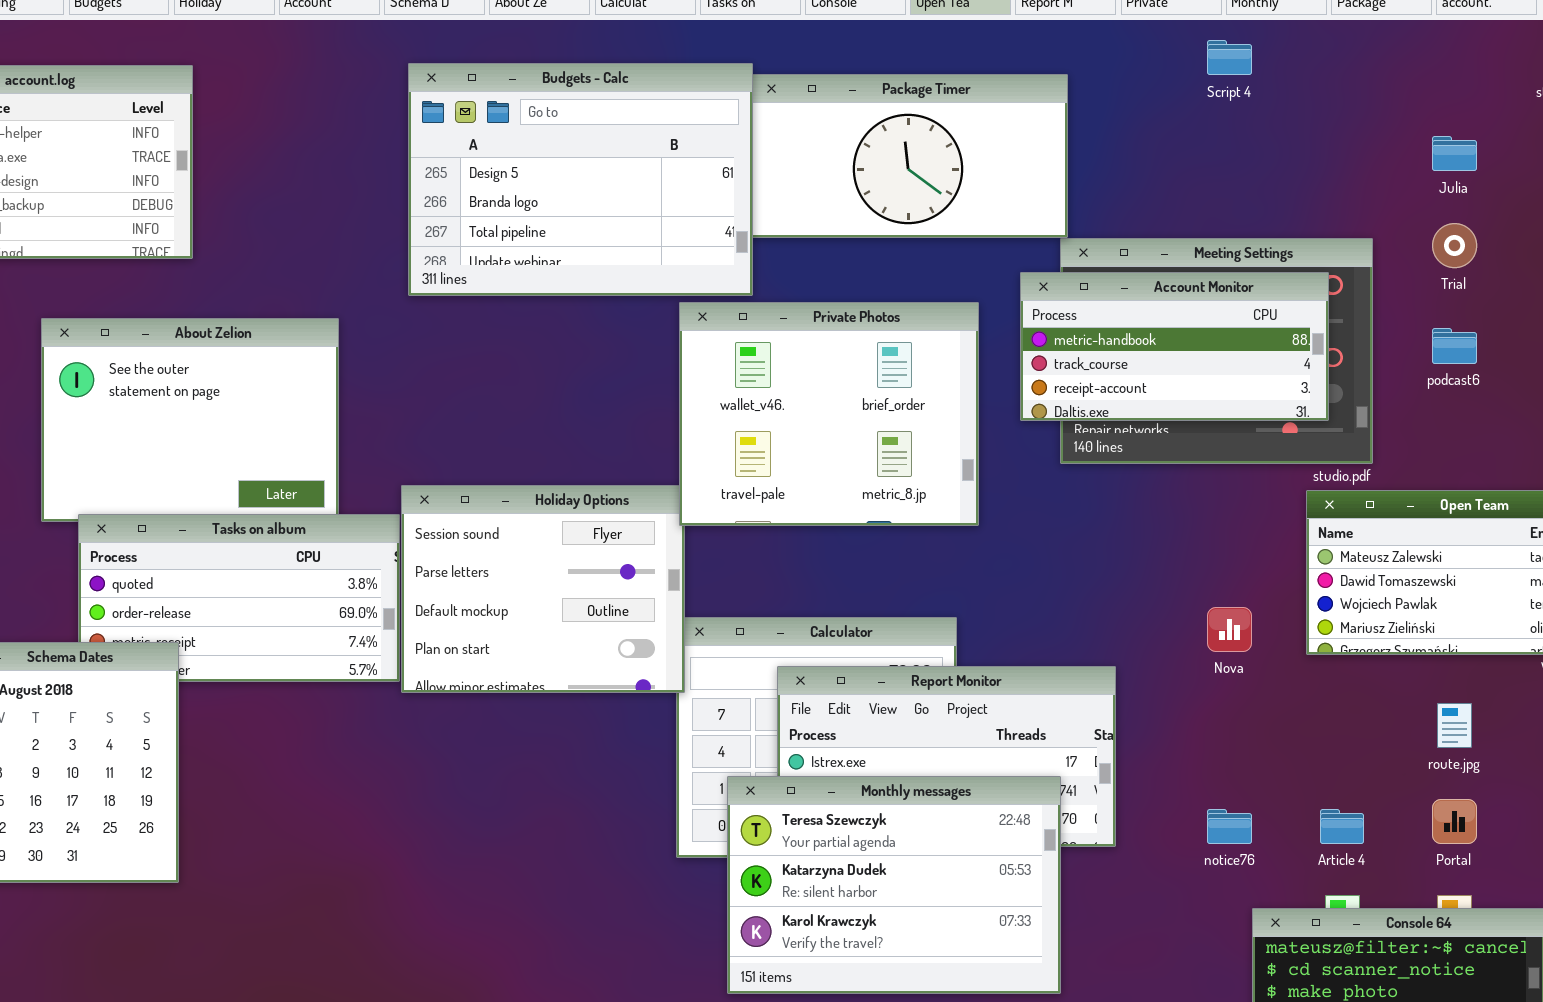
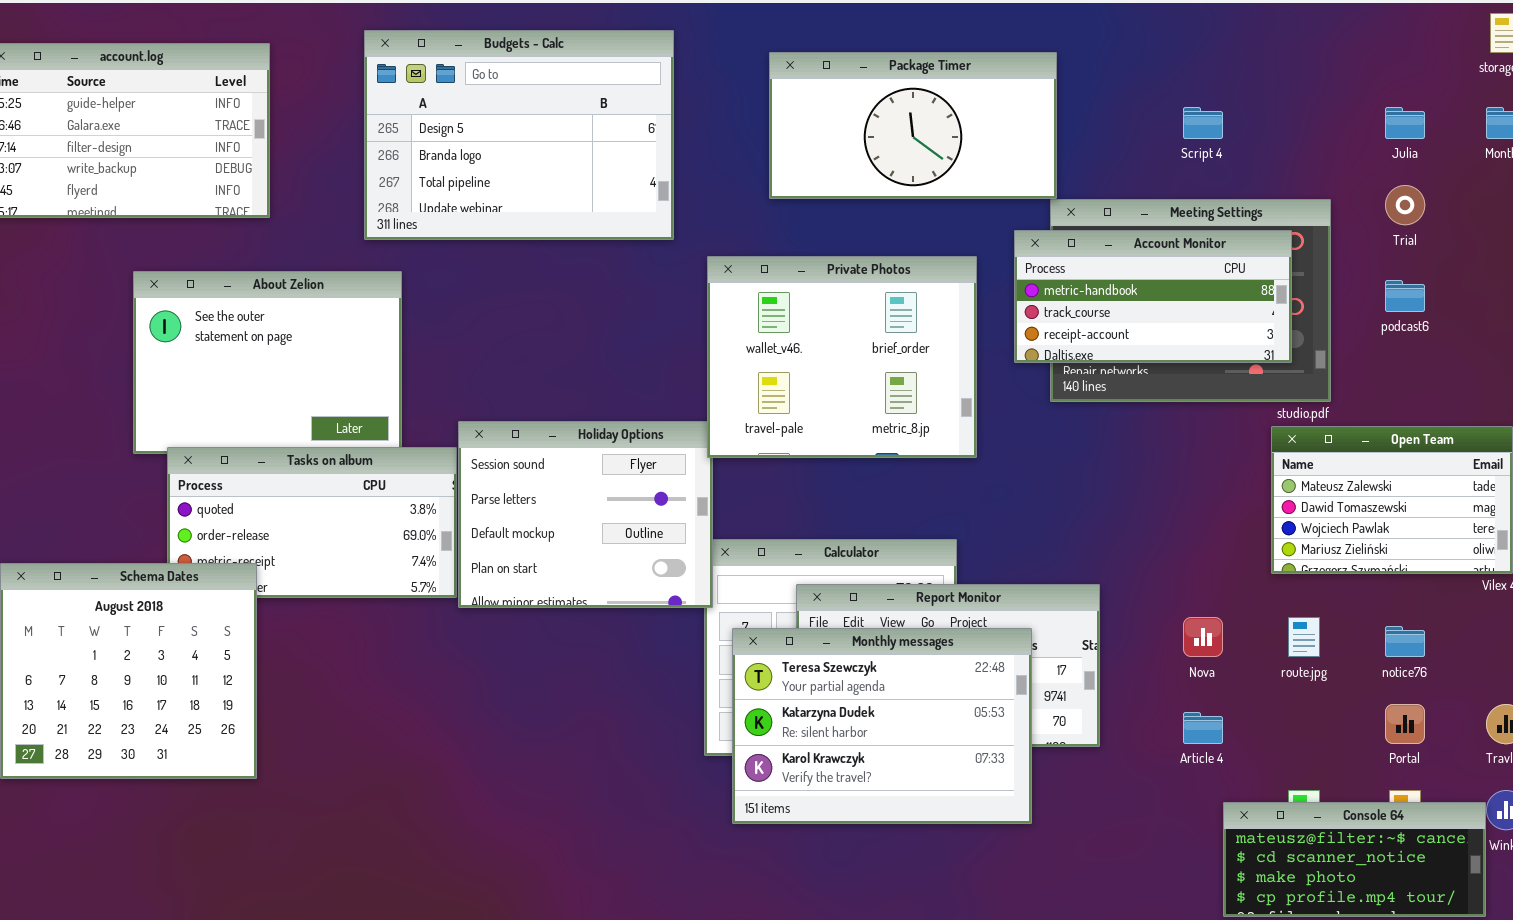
Script 4: [1207,40,1252,75] -> [1183,107,1223,139], moved
Budgets - Calc: [408,63,753,296] -> [364,30,674,240], moved
Nova: [1207,607,1252,652] -> [1183,617,1223,657], moved
route.jpg: [1437,703,1472,748] -> [1288,617,1320,657], moved
Monthly messages: [727,776,1061,994] -> [732,628,1032,824], moved
notice76: [1207,809,1252,844] -> [1385,626,1425,657], moved
Article 4: [1320,809,1364,844] -> [1183,712,1223,744], moved

